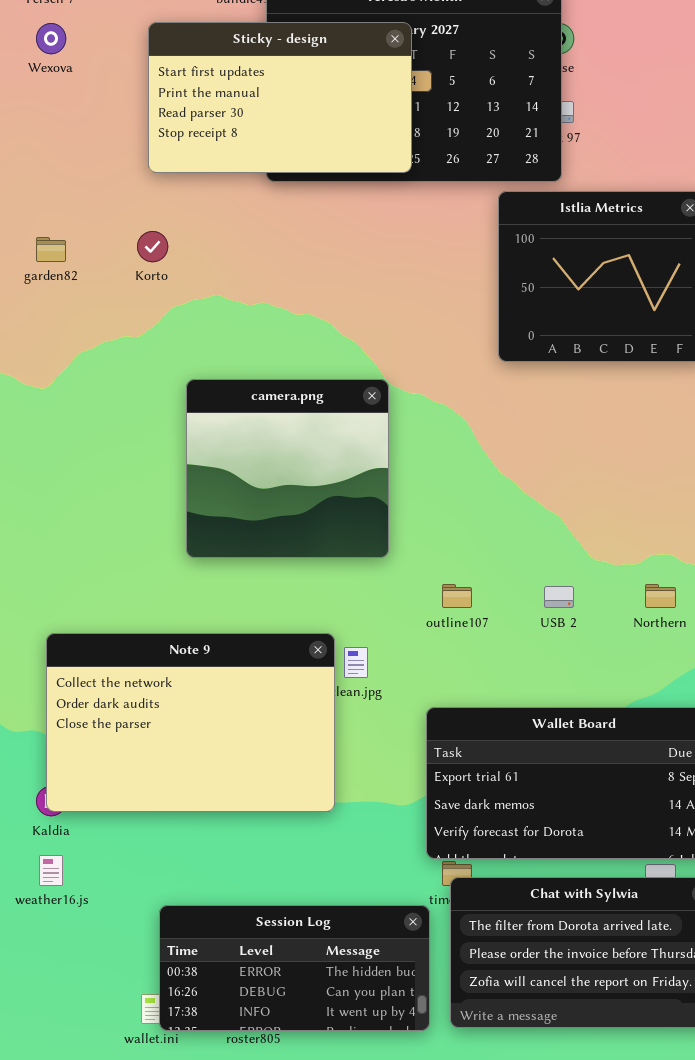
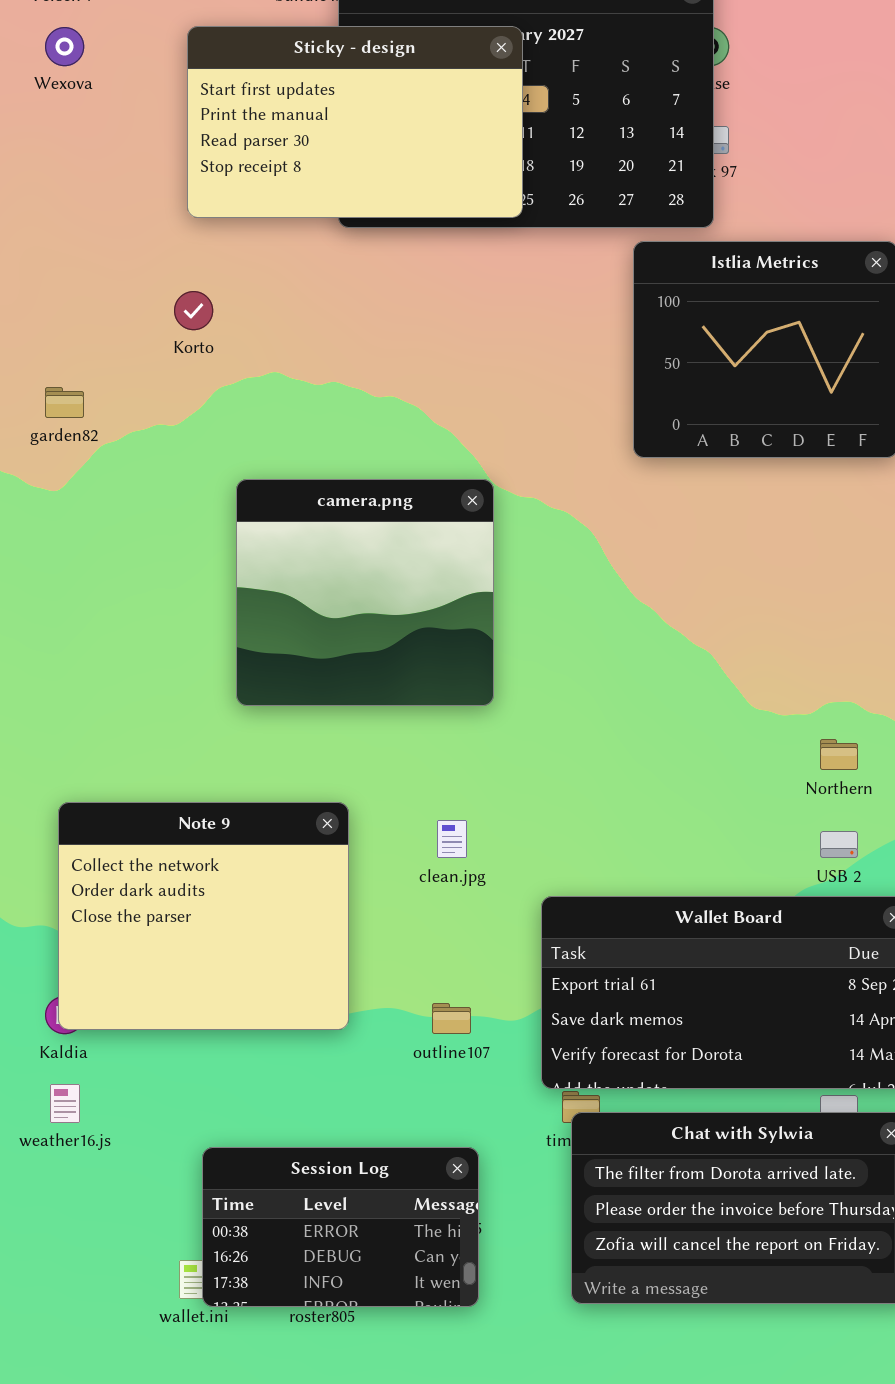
garden82: [36,237,66,262] -> [45,387,84,418], moved
outline107: [442,584,472,608] -> [432,1003,471,1034], moved
USB 2: [544,586,574,608] -> [820,831,858,858], moved
Note 9: [46,633,335,812] -> [58,802,349,1030], resized
Session Log: [159,905,430,1031] -> [202,1147,479,1307], resized

